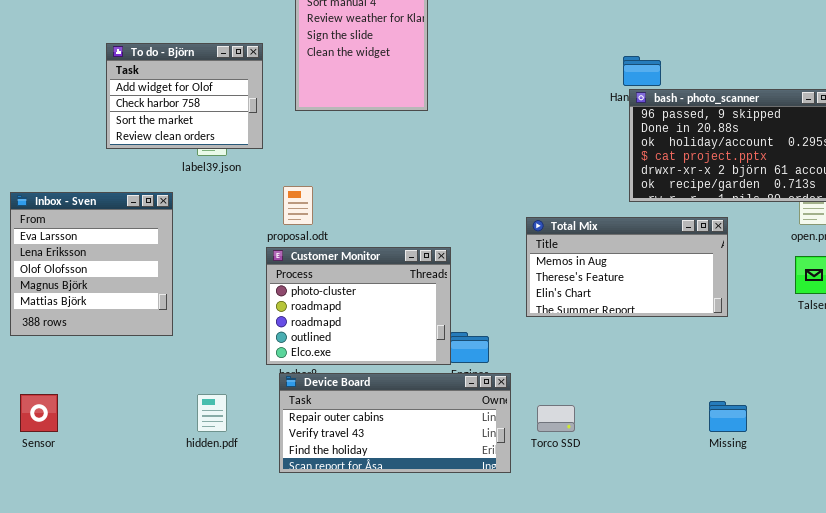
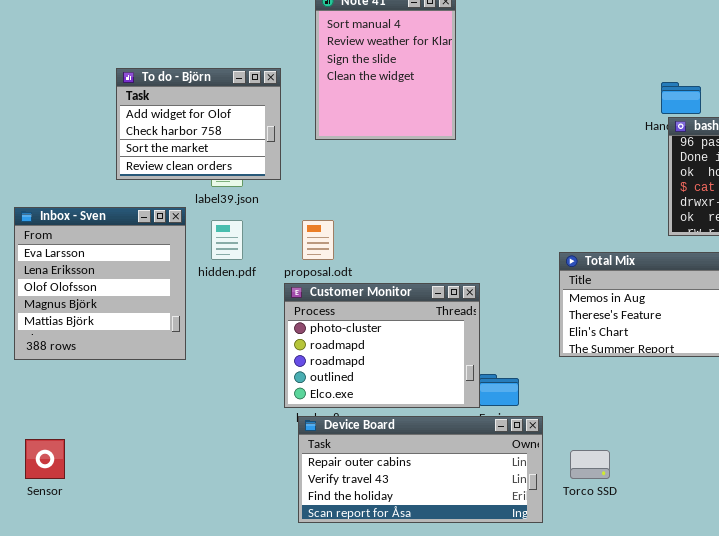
Inbox - Sven: [10,192,173,336] -> [14,207,186,360], moved
hidden.pdf: [197,394,227,432] -> [211,220,243,260], moved

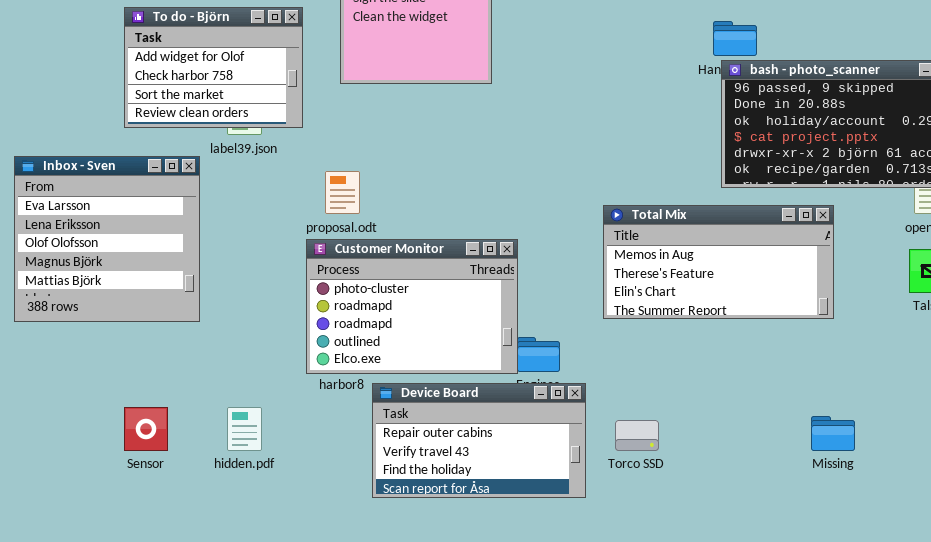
hidden.pdf: [211,220,243,260] -> [227,407,262,451], moved
Device Board: [298,416,543,523] -> [372,383,586,498], resized
Sensor: [25,439,65,479] -> [124,407,168,451], moved

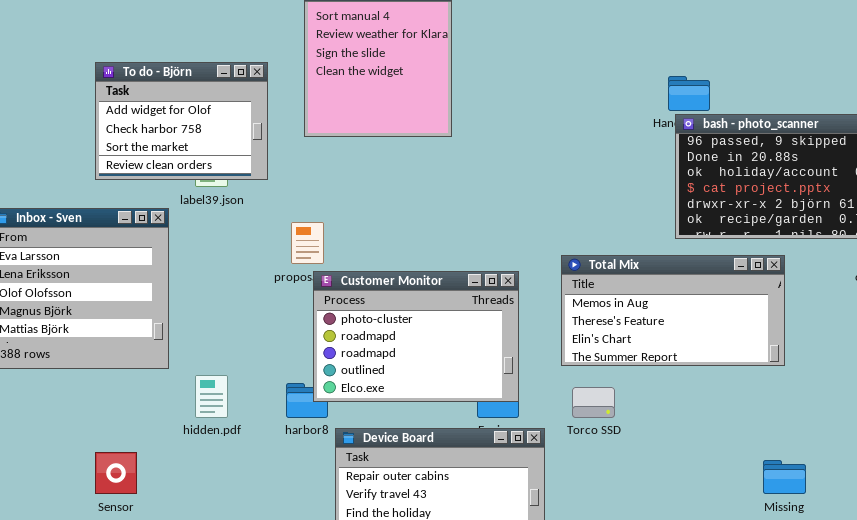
Customer Monitor: [306,239,518,374] -> [313,271,519,402], moved
hidden.pdf: [227,407,262,451] -> [195,375,228,418], moved
Torco SSD: [615,420,659,451] -> [572,387,615,418], moved

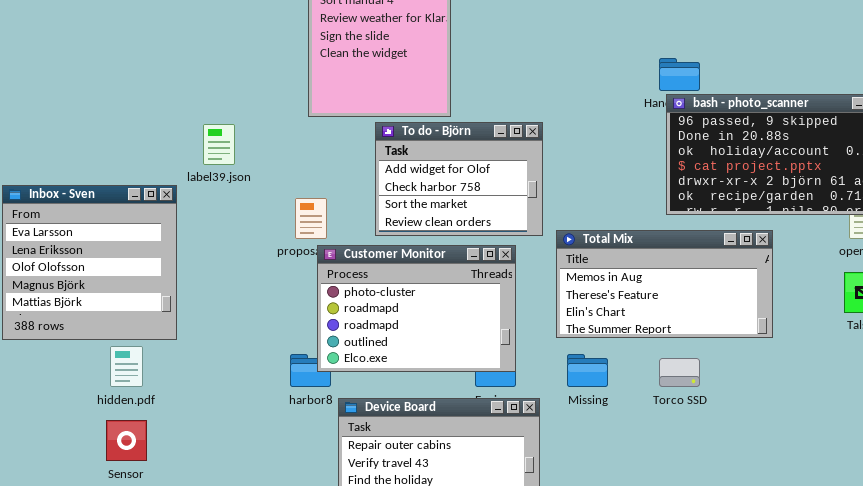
To do - Björn: [95,62,268,180] -> [375,122,543,236], moved
hidden.pdf: [195,375,228,418] -> [110,346,143,387], moved
Torco SSD: [572,387,615,418] -> [659,358,700,387], moved
Missing: [763,460,806,494] -> [567,354,608,387], moved

